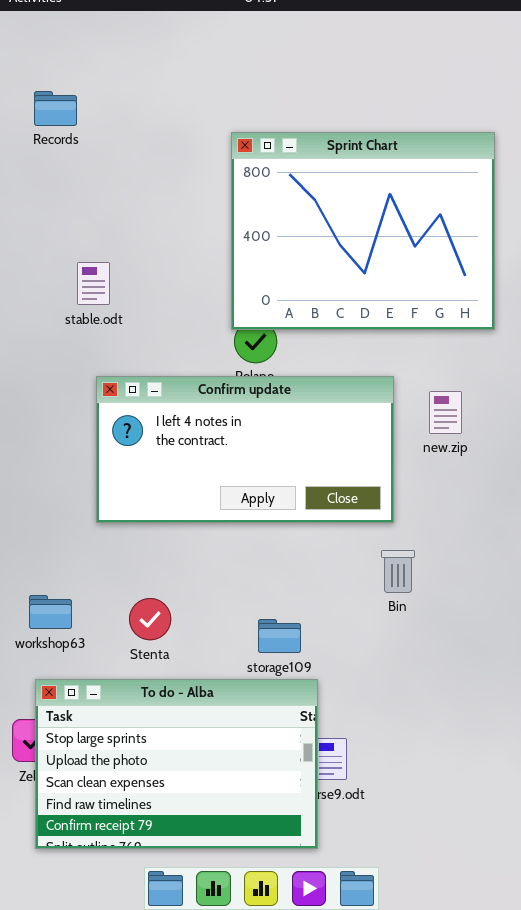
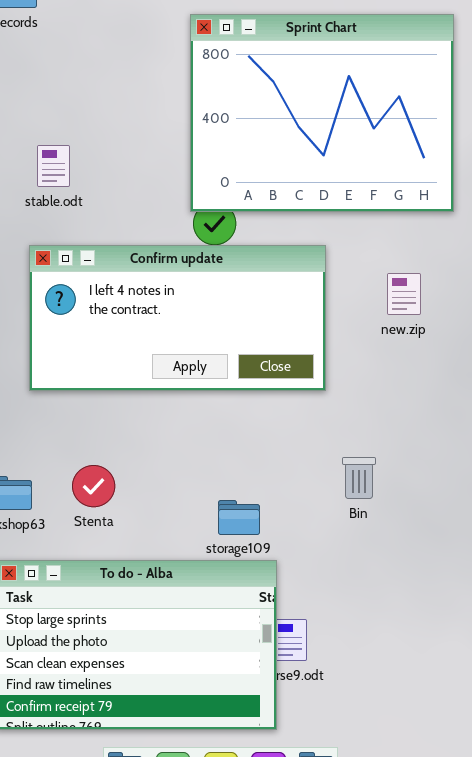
Confirm update: [96,376,394,523] -> [29,245,326,391], moved
Bin: [381,550,415,593] -> [342,457,376,499], moved
Stenta: [129,598,171,640] -> [72,465,115,507], moved

